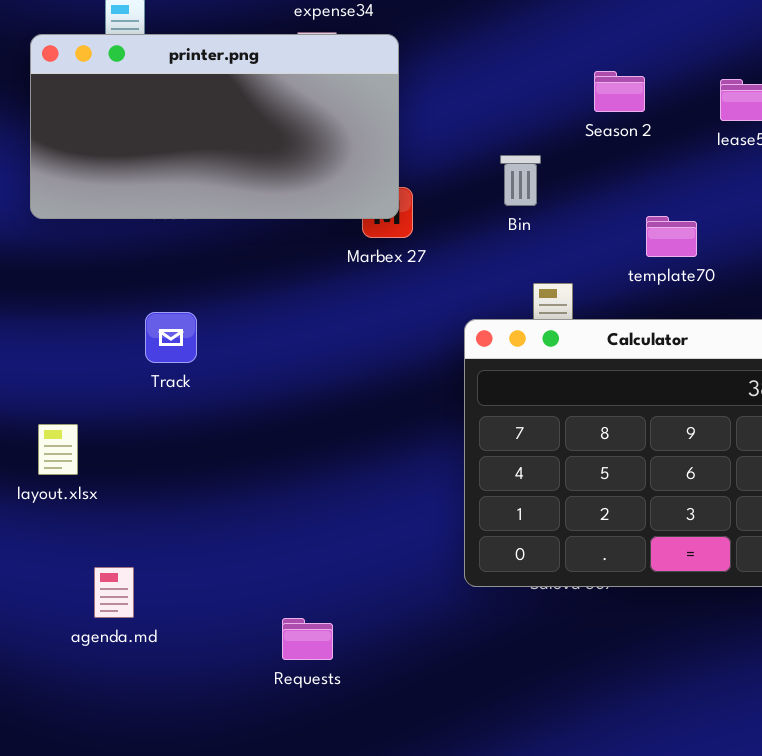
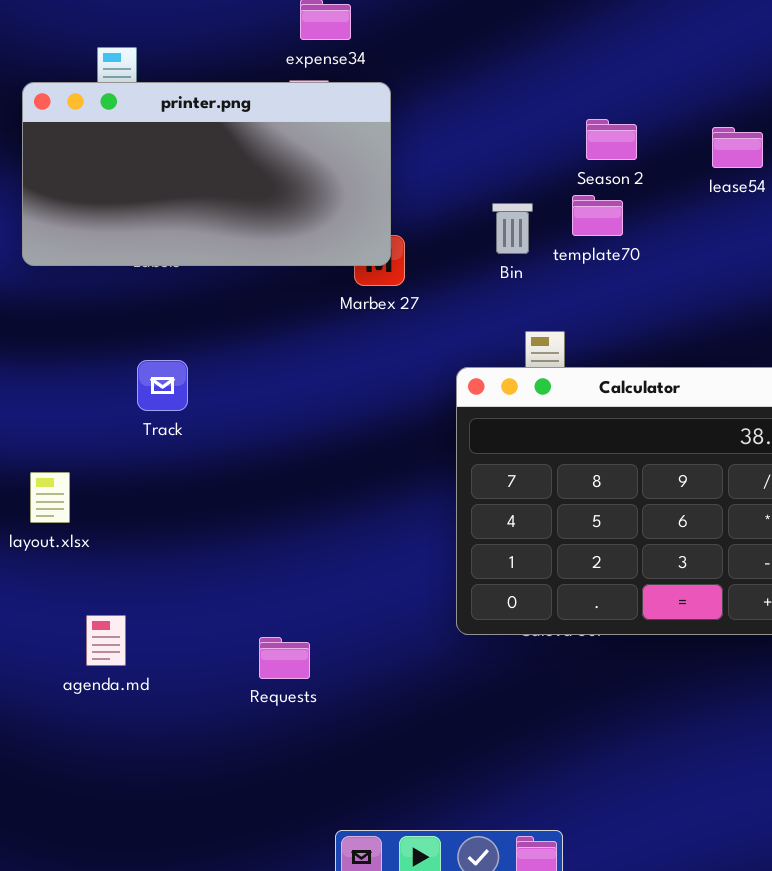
template70: [646,216,697,257] -> [572,195,623,236], moved
Requests: [282,618,333,660] -> [259,637,310,679], moved

